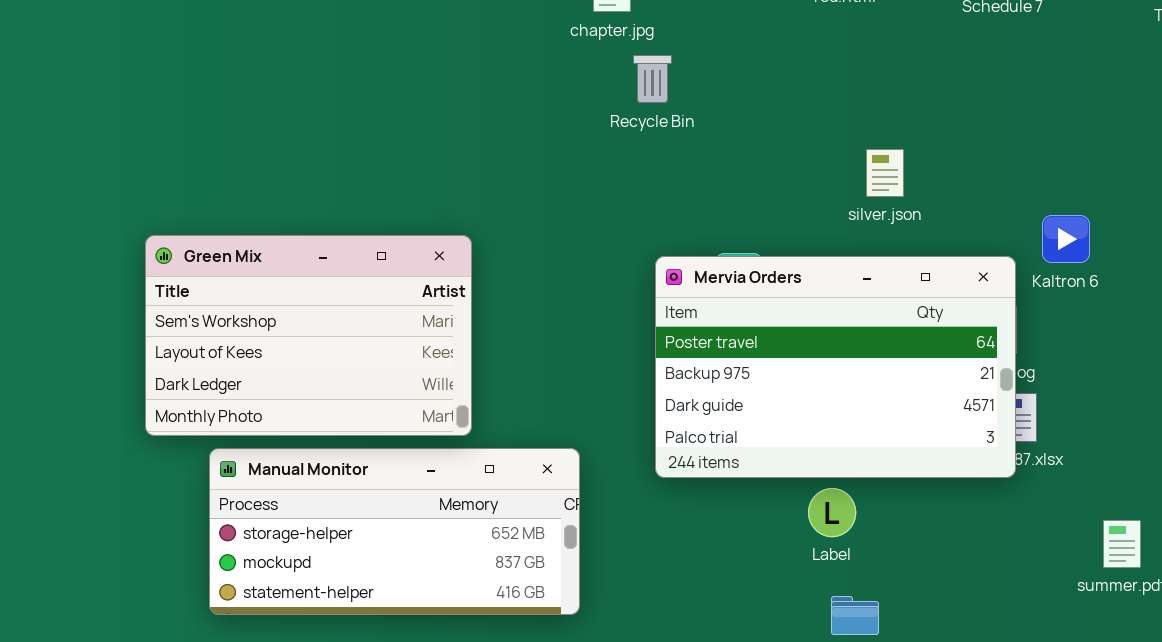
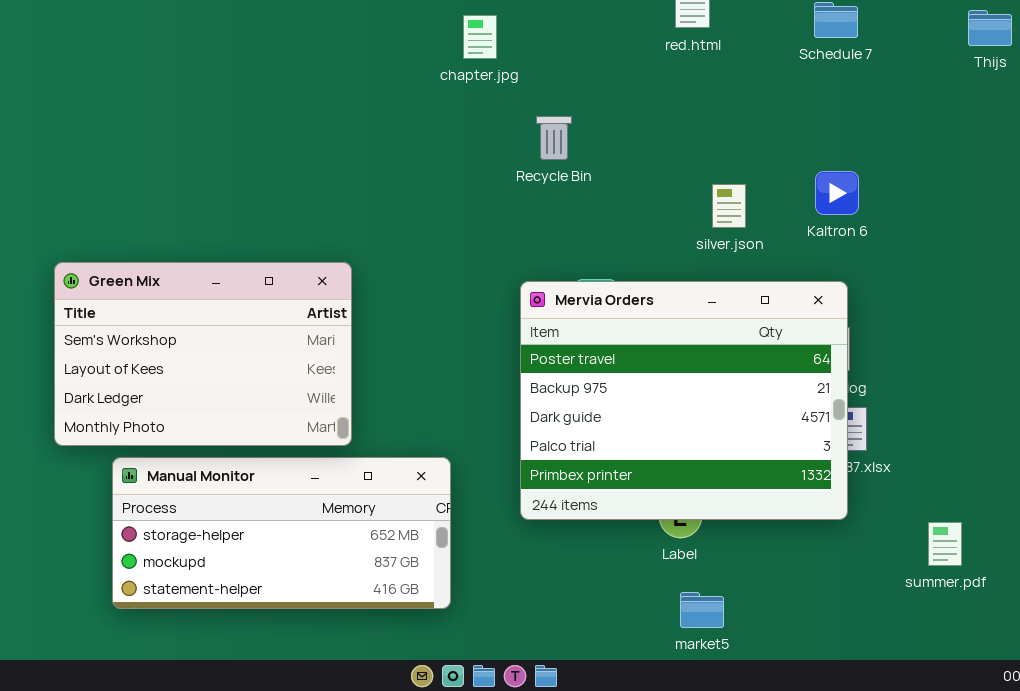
Recycle Bin: [633,55,672,103] -> [536,116,572,160], moved
Kaltron 6: [1042,215,1090,263] -> [815,171,859,215], moved
Mervia Orders: [655,256,1016,478] -> [520,281,848,520], resized

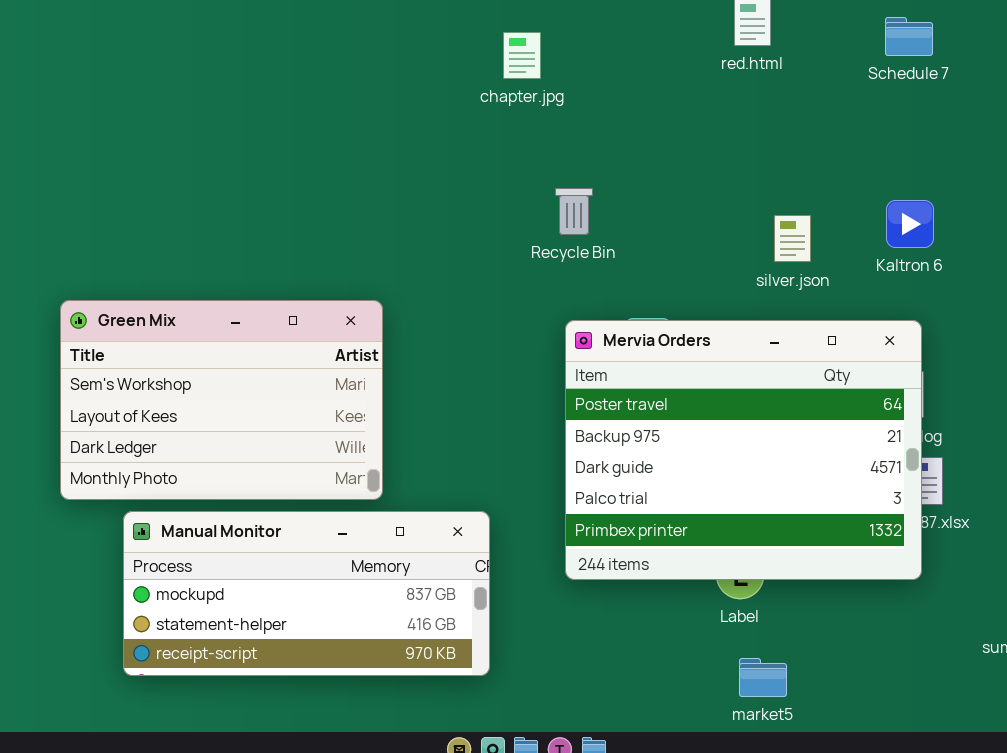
Recycle Bin: [536,116,572,160] -> [555,188,593,235], moved
Manual Monitor: [112,457,451,609] -> [123,511,490,676], scrolled down 1 row

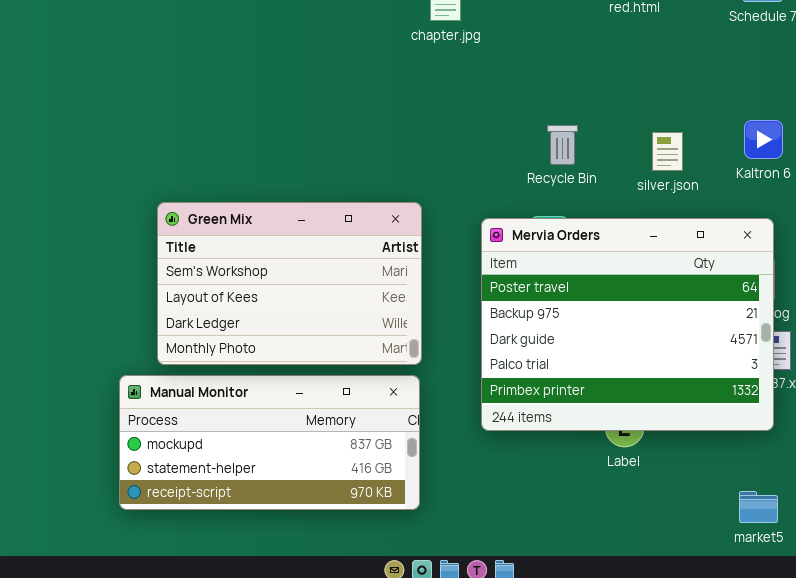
Recycle Bin: [555,188,593,235] -> [547,125,578,165], moved
Green Mix: [60,300,383,500] -> [157,202,422,365], moved
market5: [739,658,787,697] -> [739,491,778,523], moved

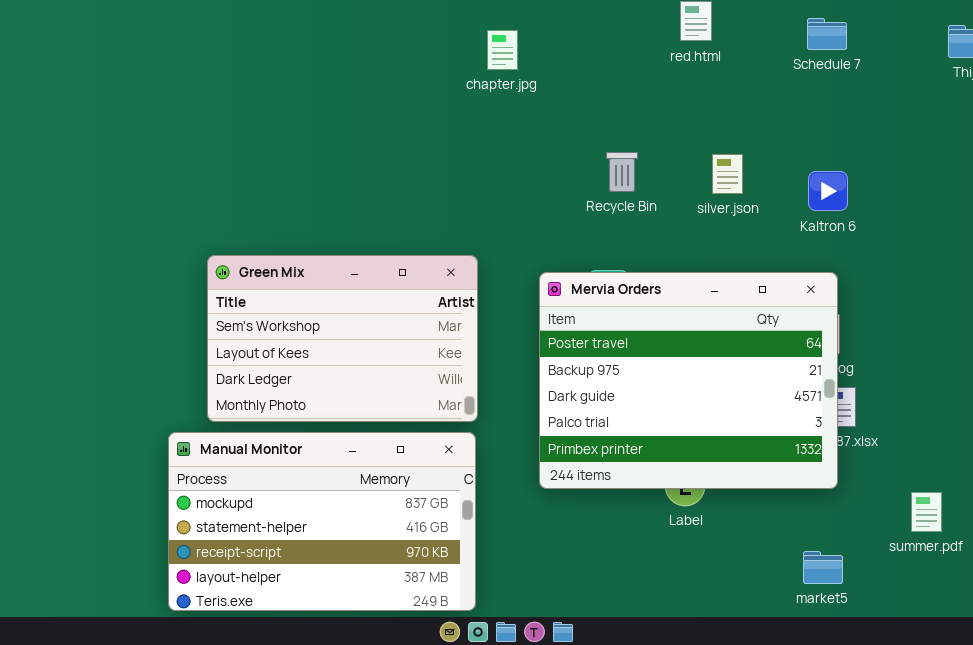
Recycle Bin: [547,125,578,165] -> [606,152,638,192], moved
silver.json: [652,132,683,171] -> [712,154,743,194], moved
Manual Monitor: [119,375,420,510] -> [168,432,476,611], resized

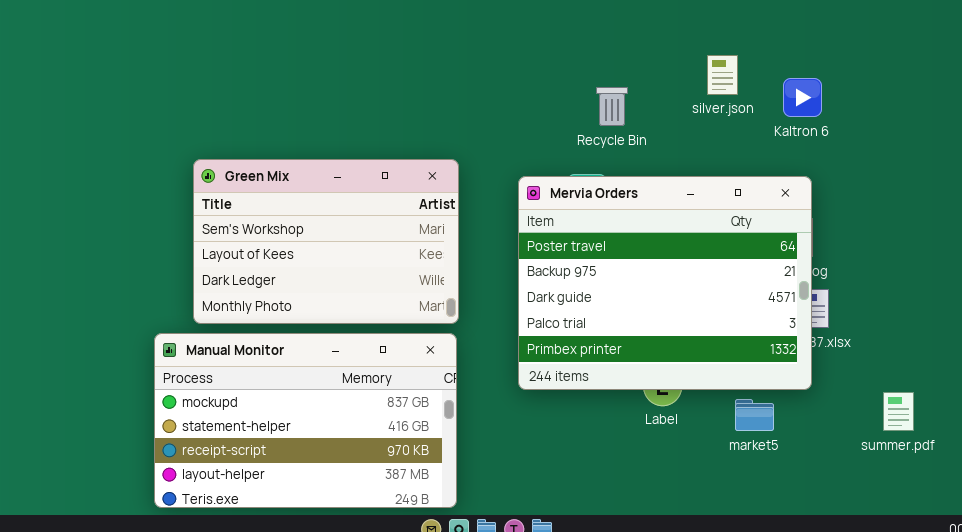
Recycle Bin: [606,152,638,192] -> [596,87,628,126], moved
silver.json: [712,154,743,194] -> [707,55,738,95], moved
market5: [803,551,843,584] -> [735,399,774,431], moved

